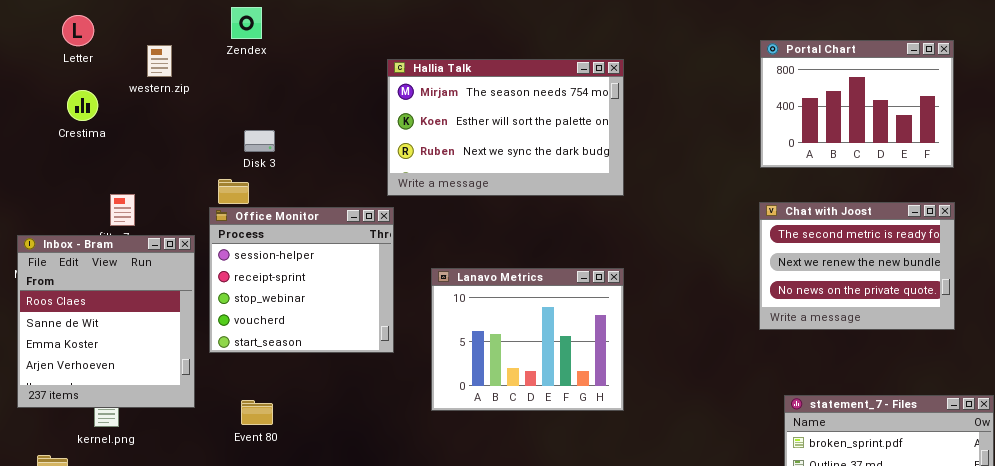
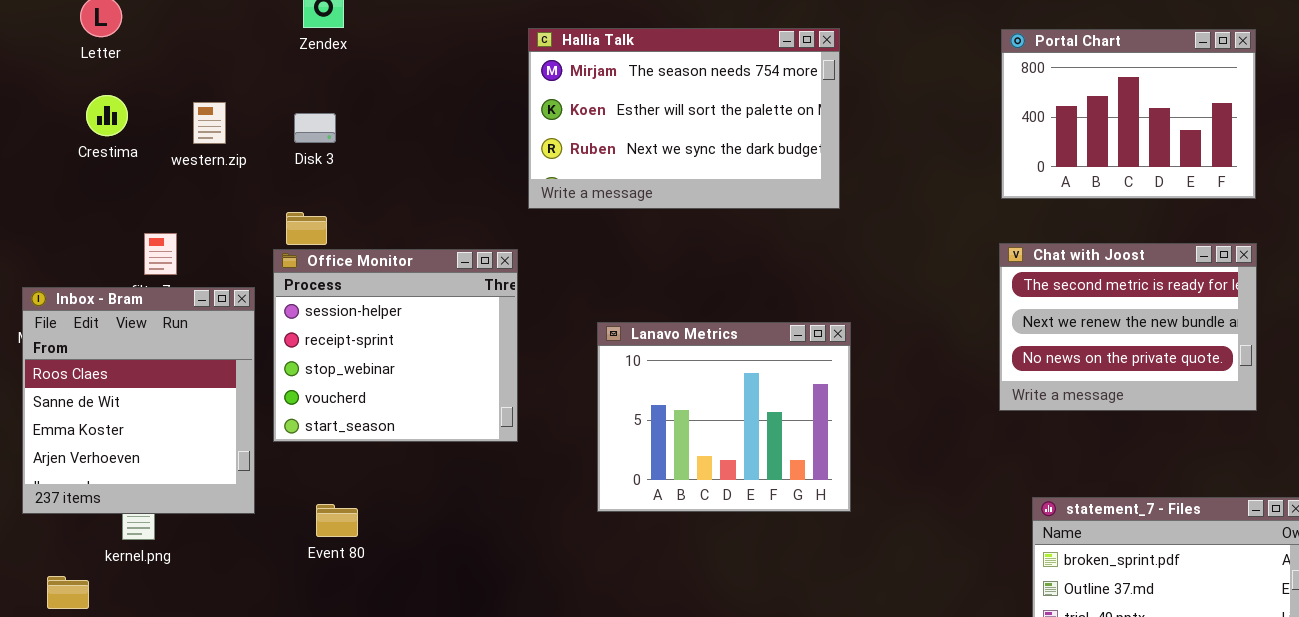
western.zip: [147,45,172,77] -> [193,102,226,144], moved
Hallia Talk: [387,59,624,196] -> [528,28,840,209], moved
Disk 3: [244,130,275,152] -> [294,113,336,143], moved
Lanavo Metrics: [431,268,624,411] -> [597,322,851,512], moved

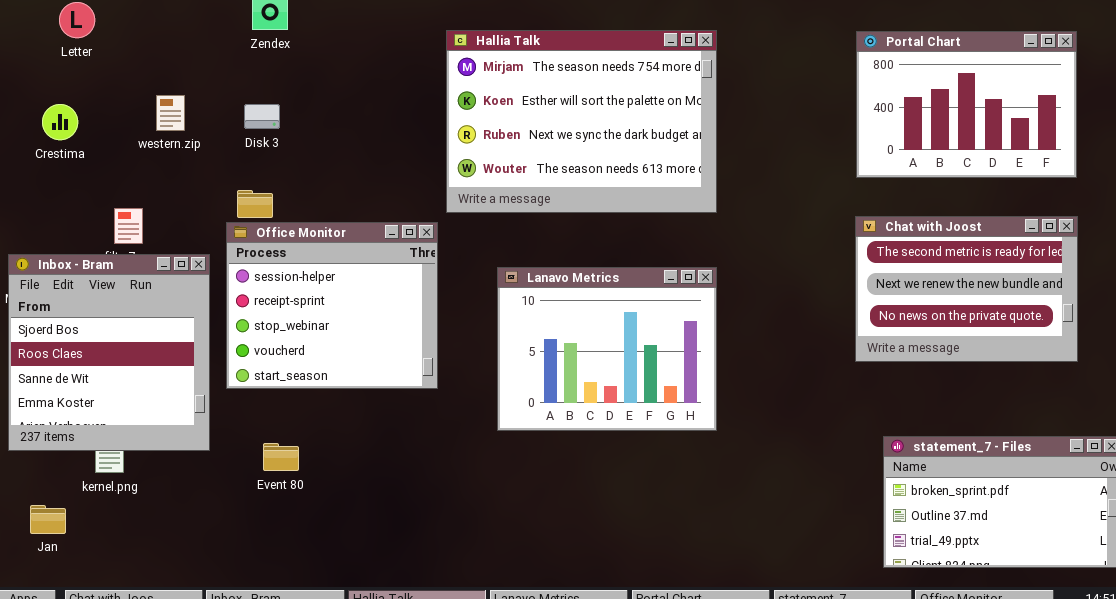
Hallia Talk: [528,28,840,209] -> [446,30,717,213], resized
Crestima: [86,95,128,136] -> [42,104,78,140], moved
Inbox - Bram: [22,287,255,514] -> [8,254,210,451], scrolled up 1 row
Lanavo Metrics: [597,322,851,512] -> [497,267,717,431], moved

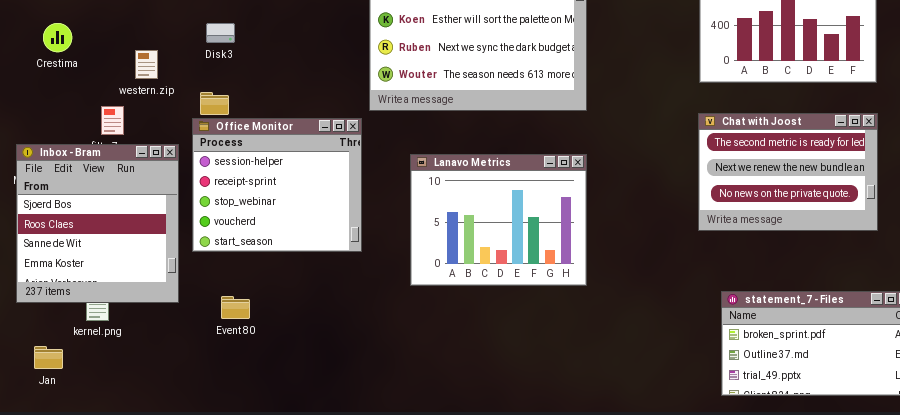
western.zip: [156,95,185,131] -> [135,50,158,79], moved

